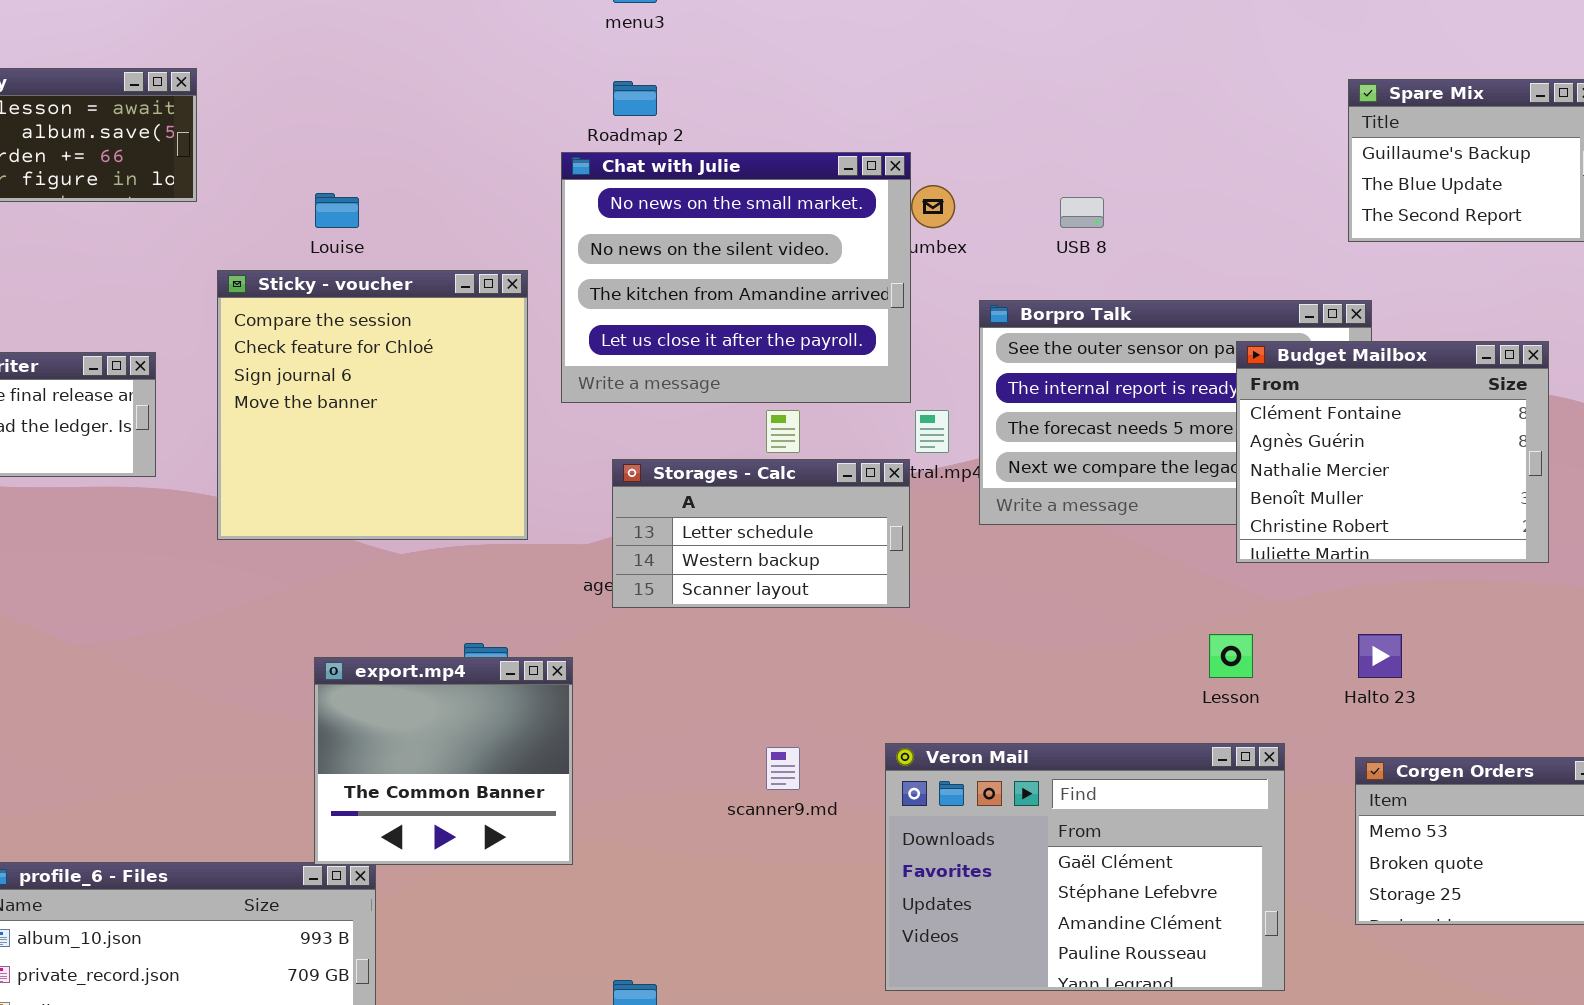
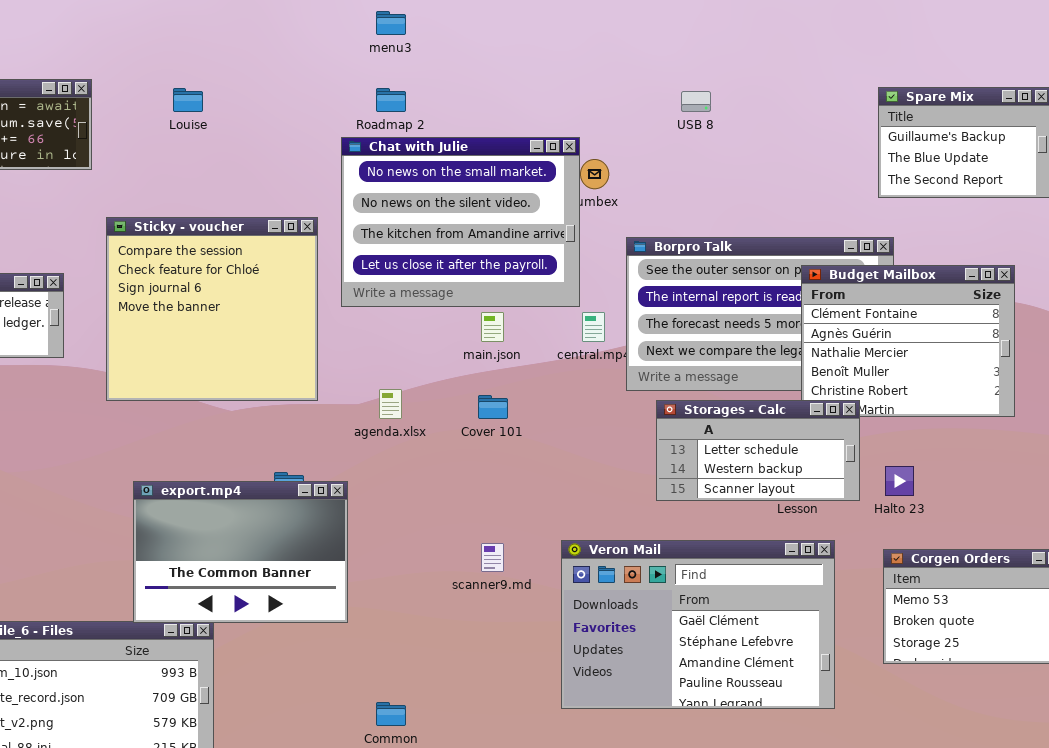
Louise: [315,193,359,228] -> [173,88,203,112], moved
USB 8: [1060,197,1104,228] -> [681,91,711,112], moved
Storages - Calc: [612,459,910,608] -> [656,400,860,501], moved
export.mp4: [314,657,573,865] -> [133,481,348,623], resized

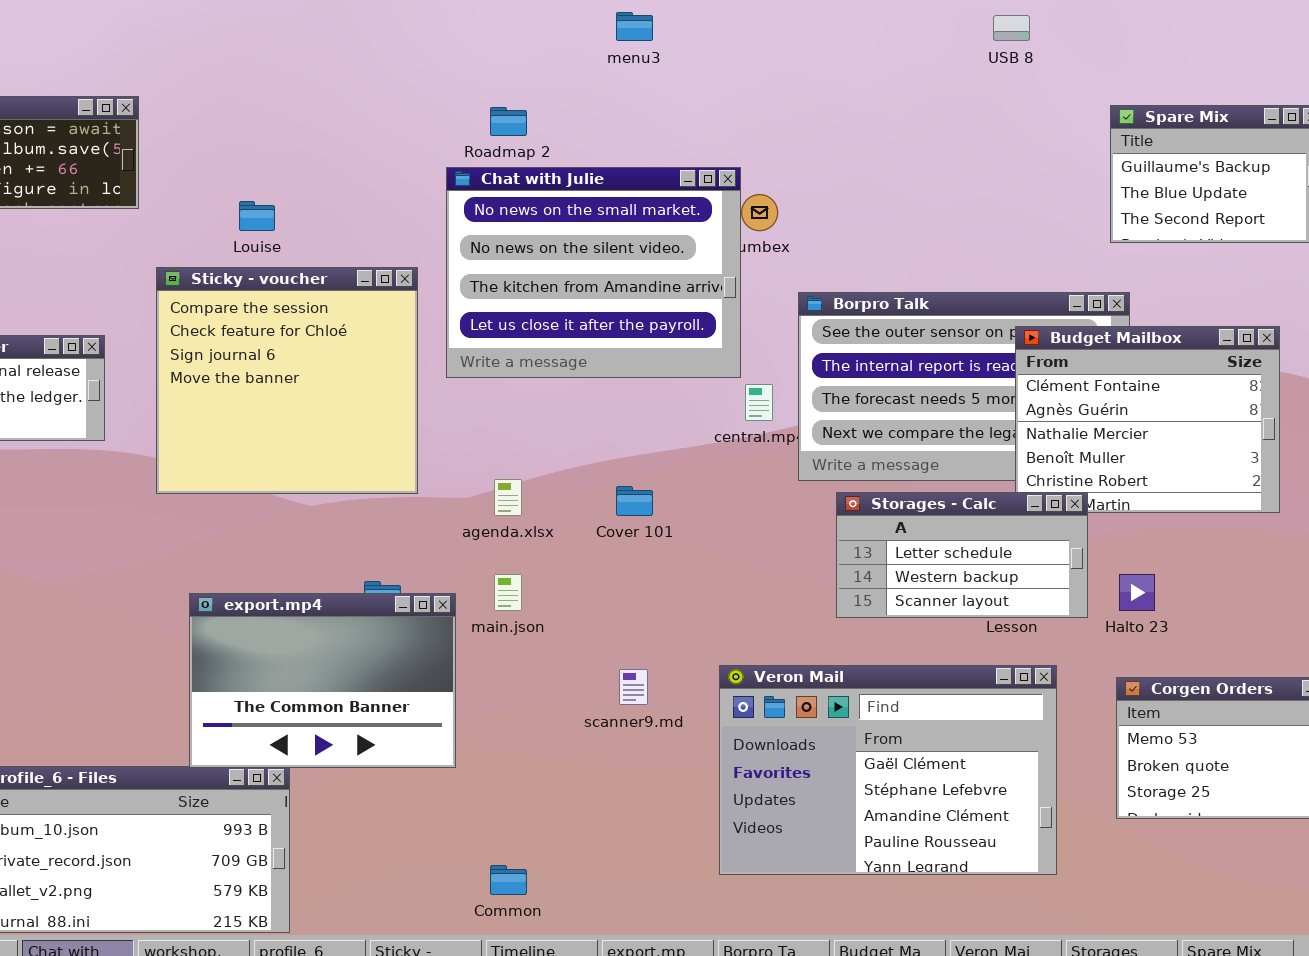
menu3: [376,11,406,35] -> [616,12,653,41], moved
Louise: [173,88,203,112] -> [239,201,275,231], moved
USB 8: [681,91,711,112] -> [993,15,1030,41], moved
main.json: [481,312,504,342] -> [494,574,522,611], moved

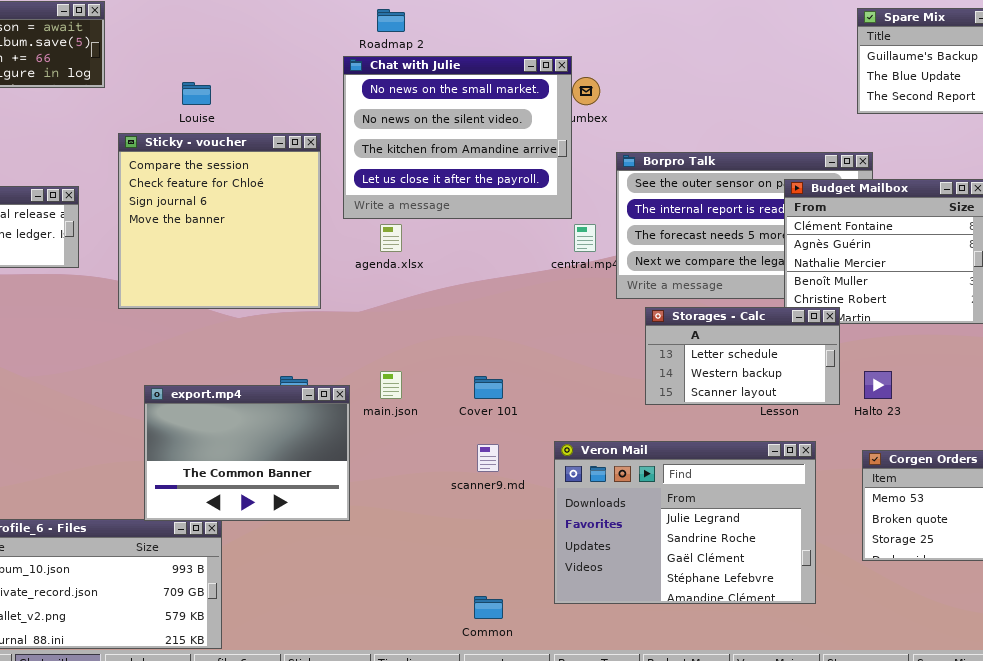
agenda.xlsx: [494,479,522,516] -> [380,224,402,252], moved
Cover 101: [616,486,653,516] -> [474,376,503,399], moved
Veron Mail: [719,665,1057,875] -> [554,441,816,604], scrolled up 2 rows
Common: [490,865,527,895] -> [474,596,503,619], moved

